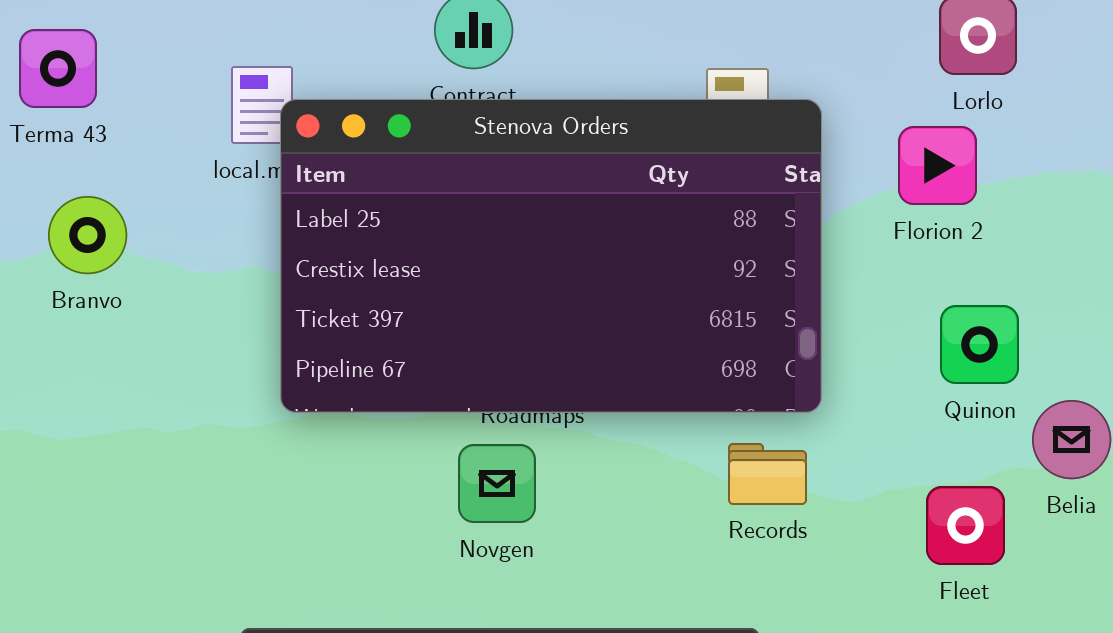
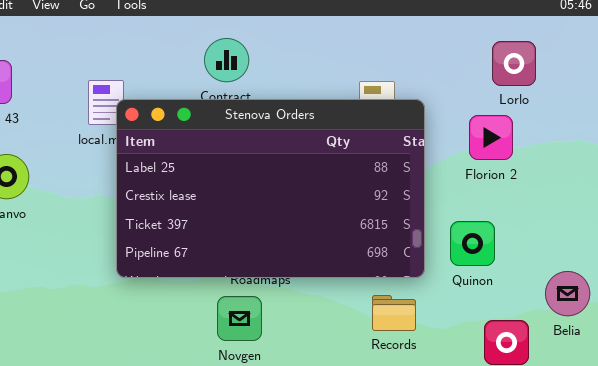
Quinon: [940,305,1019,384] -> [450,221,495,266], moved

